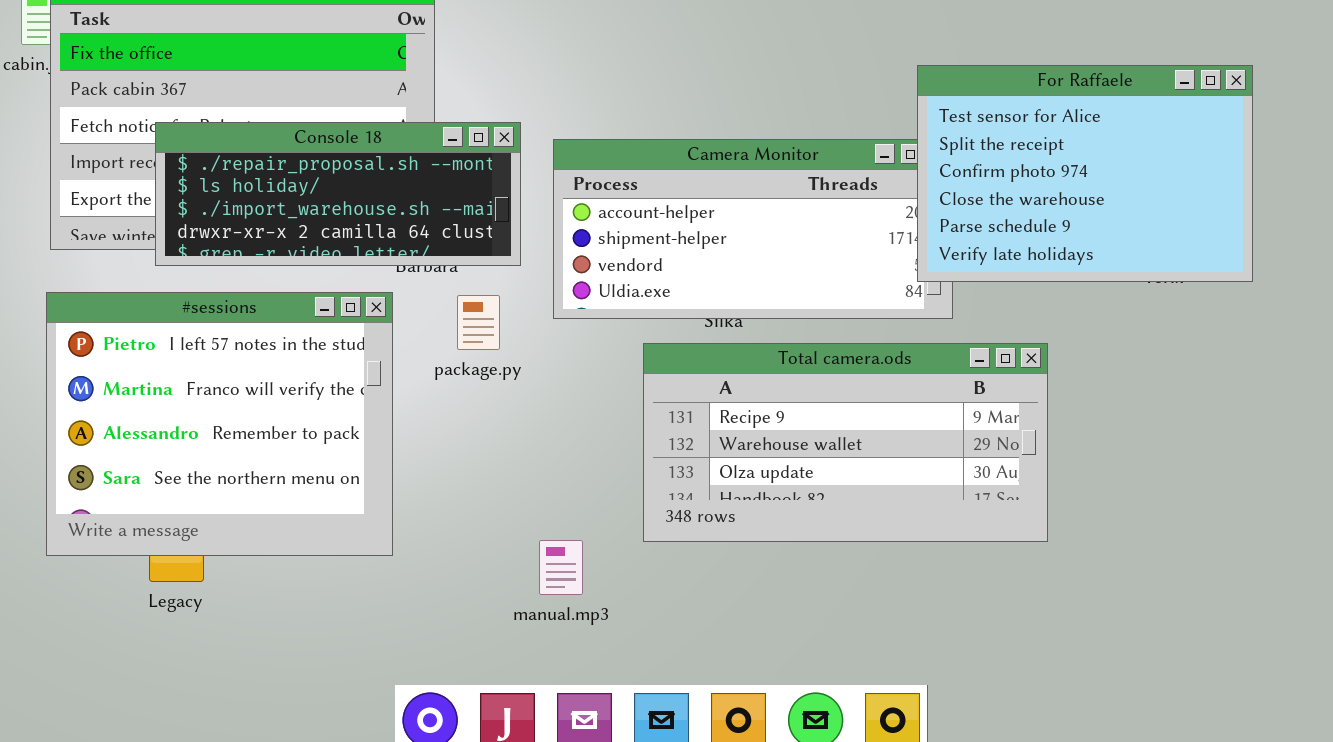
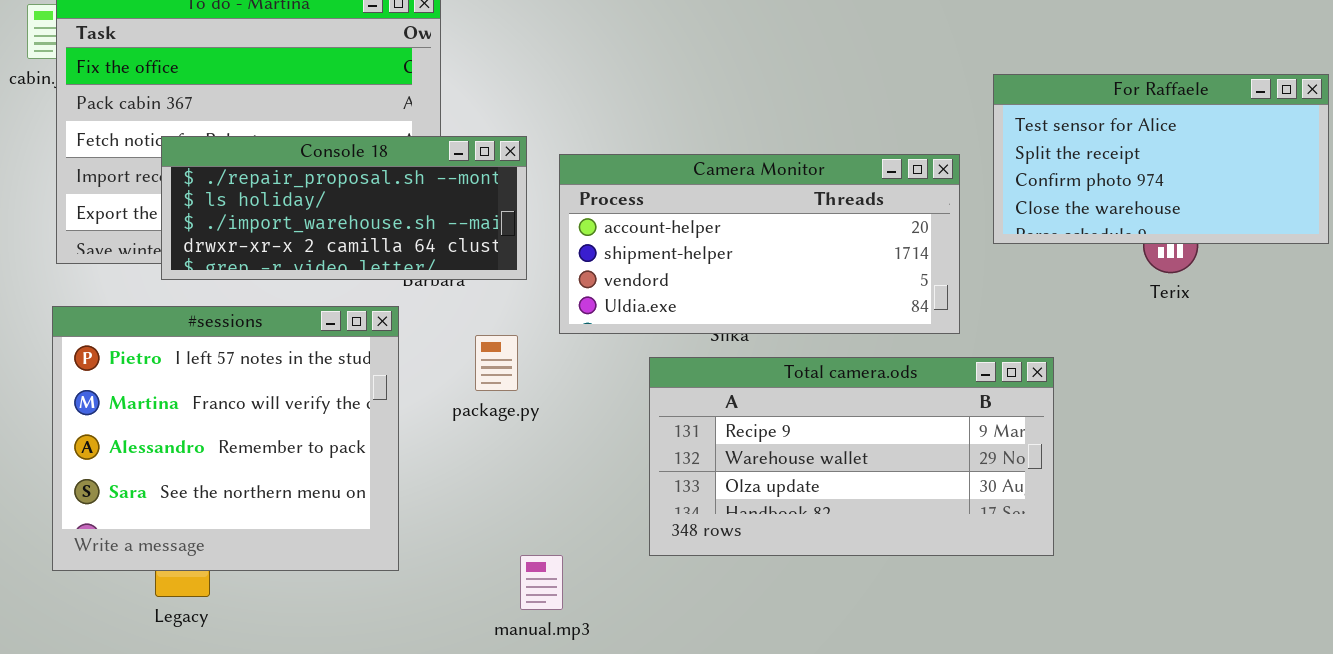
For Raffaele: [917,65,1253,282] -> [993,74,1329,244], moved, resized
package.py: [457,295,500,350] -> [475,335,518,391], moved
manual.mp3: [539,540,583,595] -> [520,555,563,610], moved

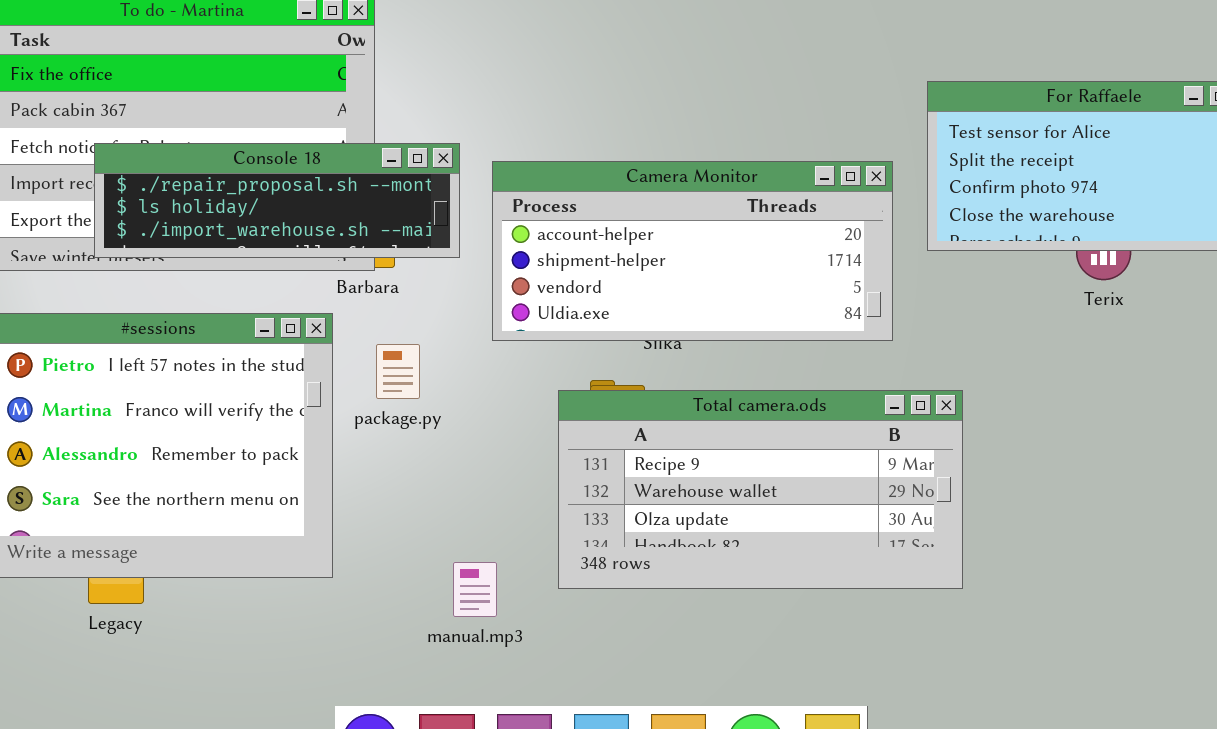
Console 18: [161,136,527,280] -> [94,143,460,258], resized
package.py: [475,335,518,391] -> [376,344,420,399], moved
Total camera.ods: [649,357,1054,556] -> [558,390,963,589], moved

